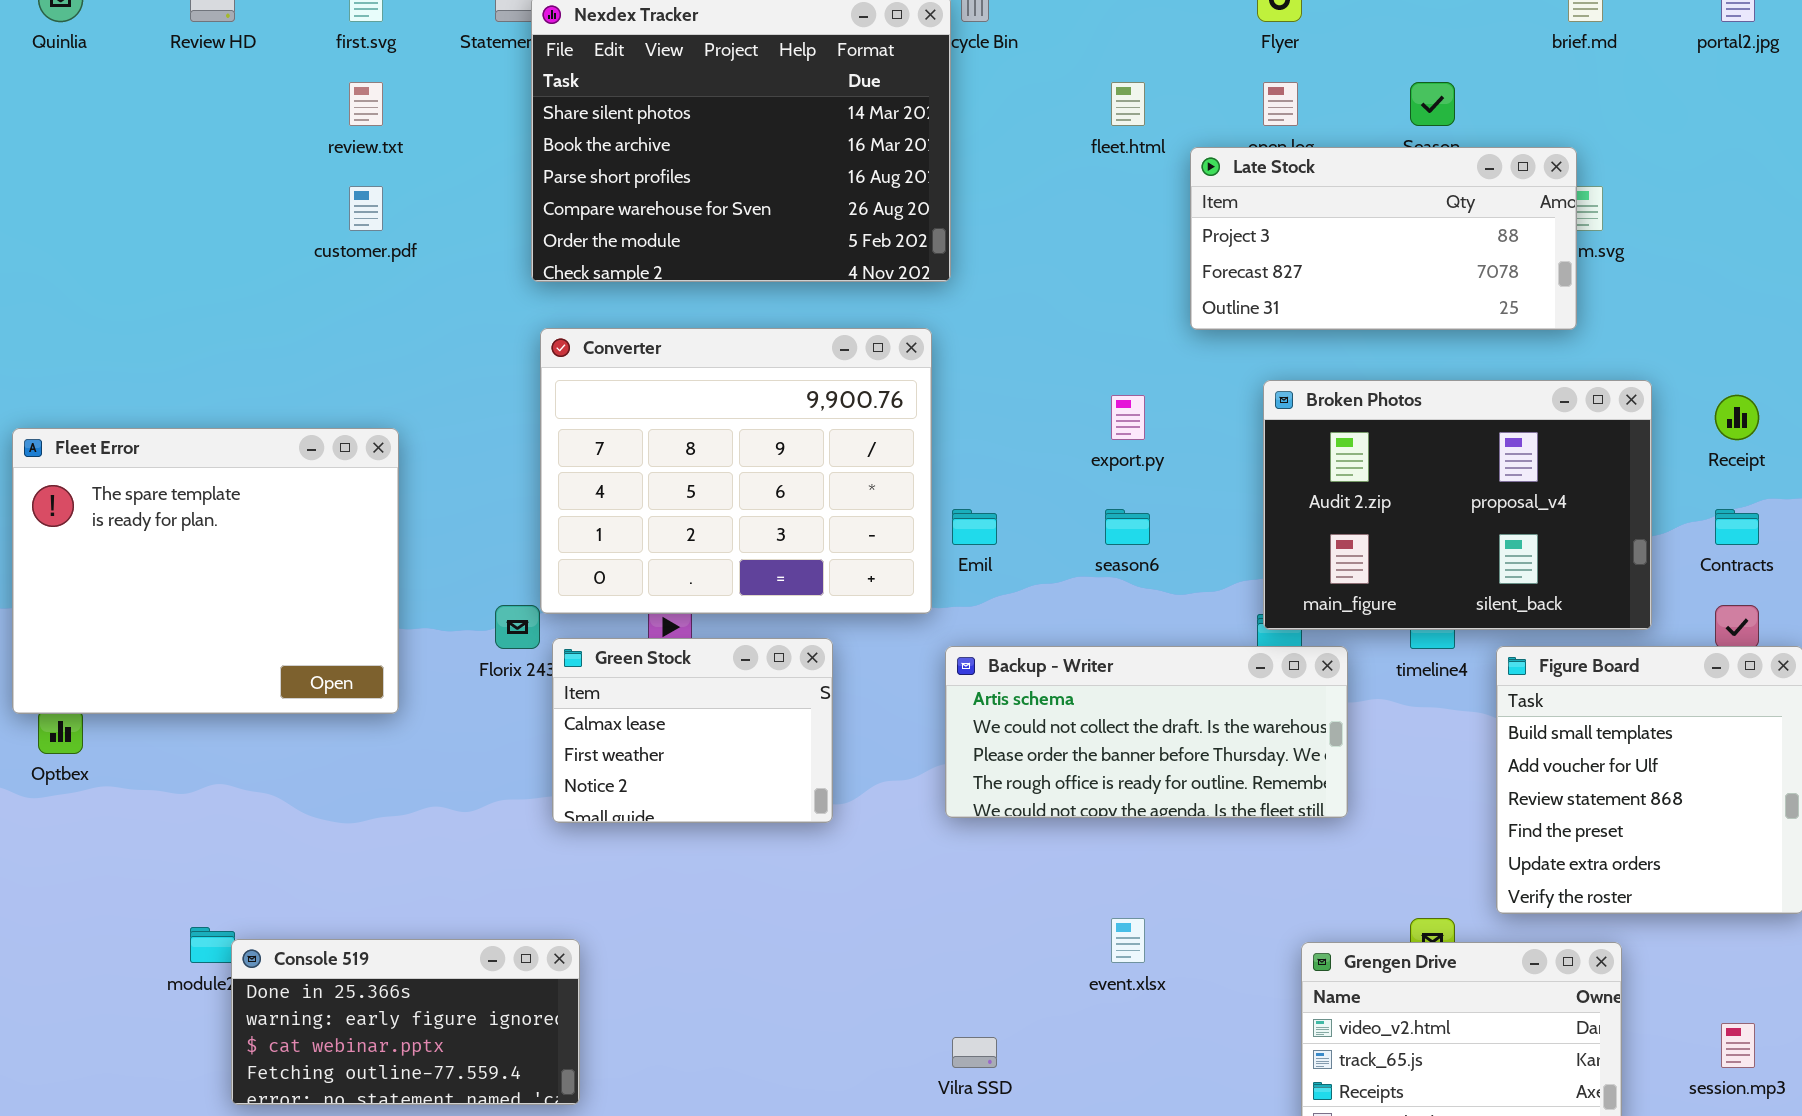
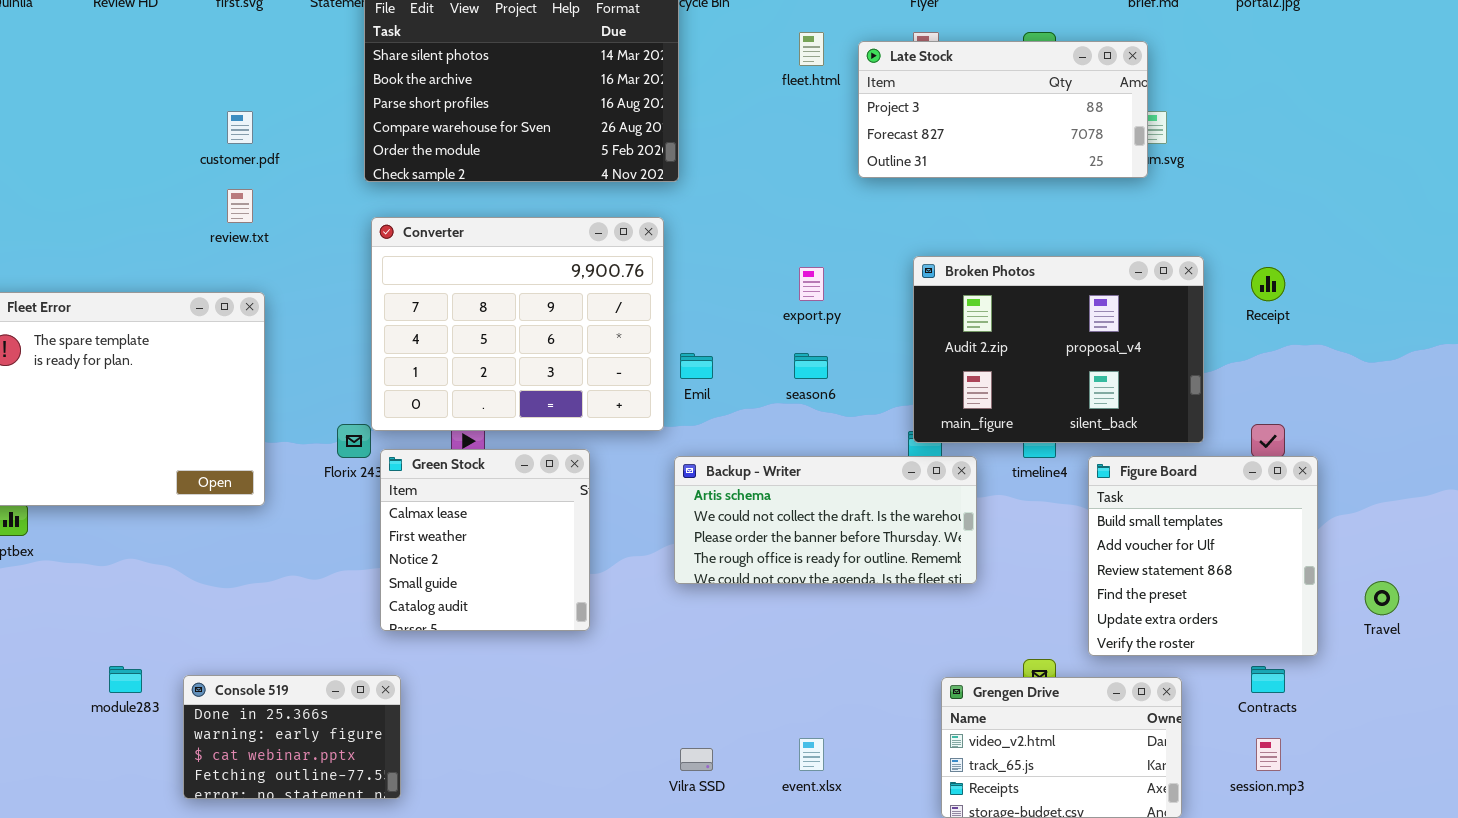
review.txt: [349,82,383,126] -> [227,189,253,223], moved
Late Stock: [1190,147,1577,330] -> [858,41,1148,178], moved
Contracts: [1715,509,1759,545] -> [1251,666,1285,693], moved
Green Stock: [552,638,833,823] -> [380,449,590,631], resized
event.xlsx: [1111,918,1145,963] -> [799,738,824,771], moved
Console 519: [231,939,580,1105] -> [183,675,401,799], resized

